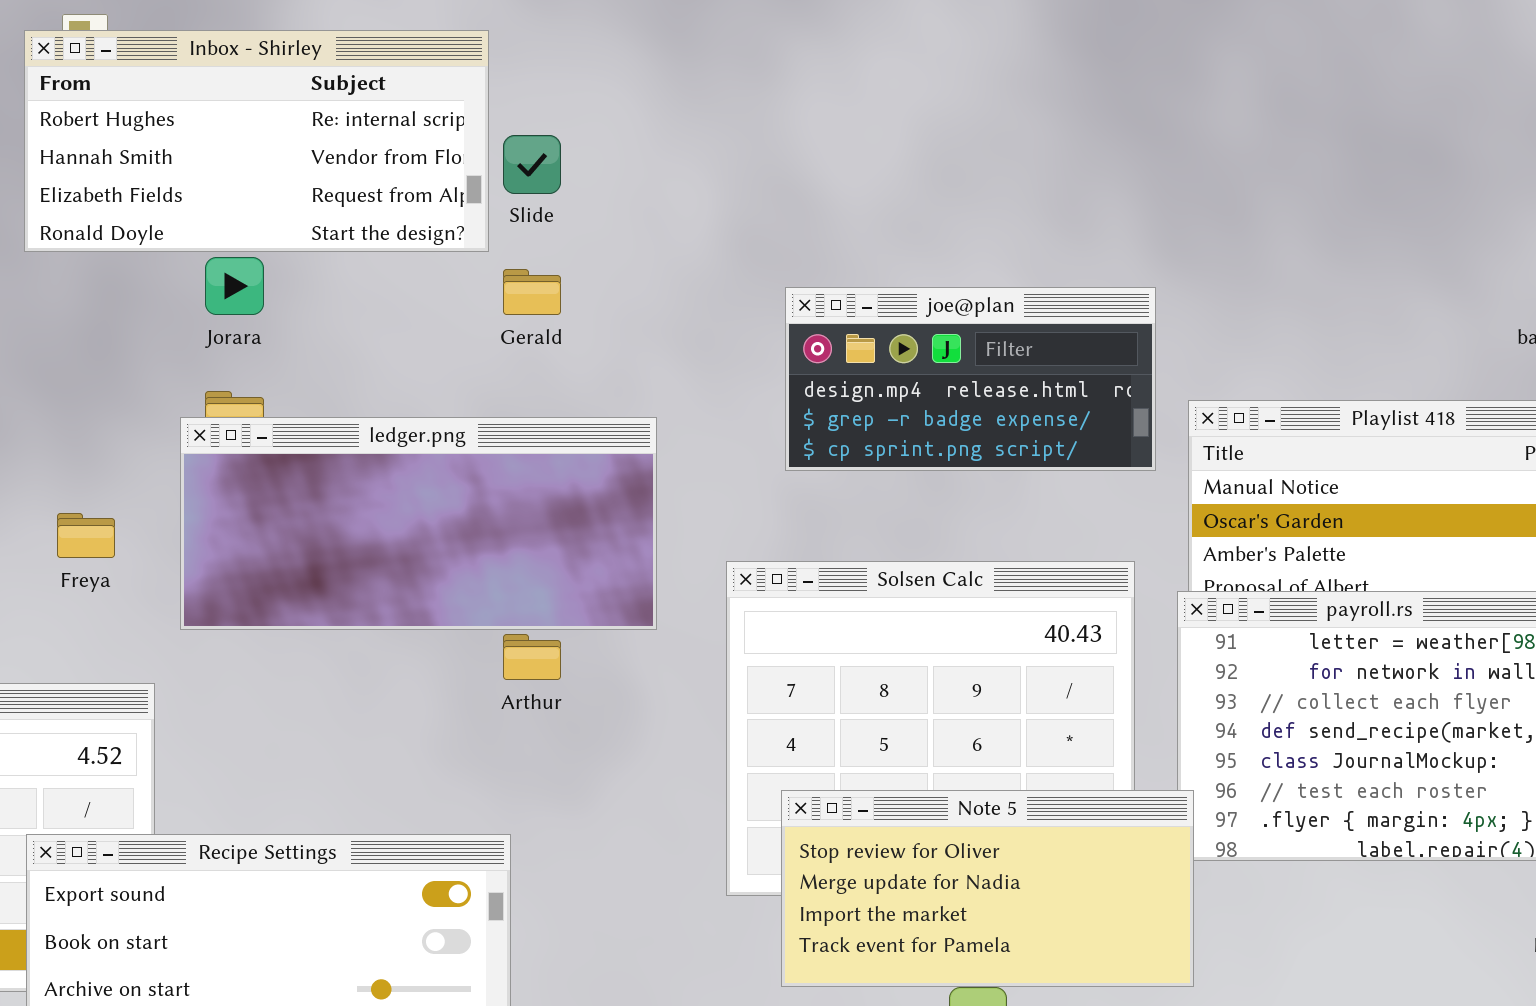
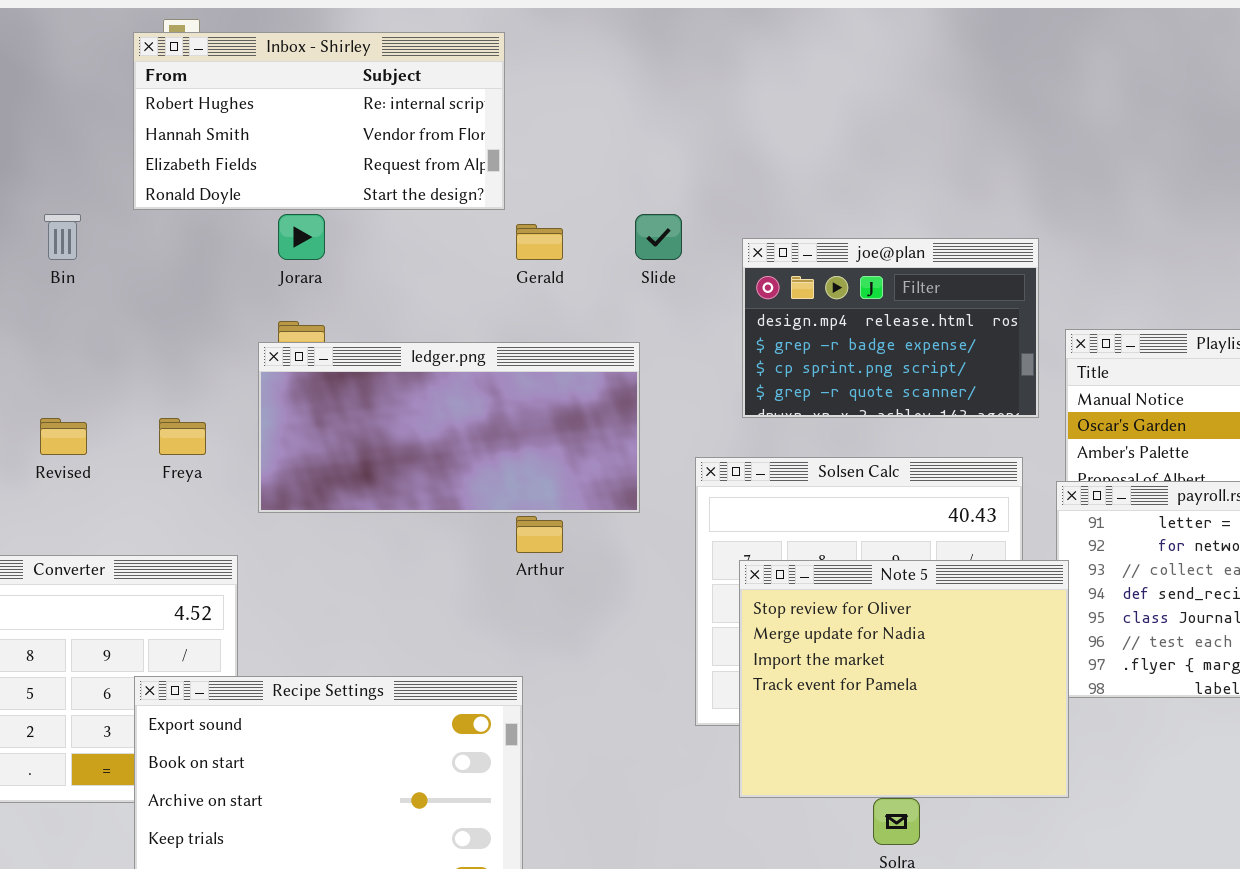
Slide: [503,135,561,194] -> [635,214,682,260], moved
joe@plan: [785,287,1156,471] -> [742,238,1039,418], resized
Note 5: [781,790,1194,987] -> [739,560,1069,798], resized

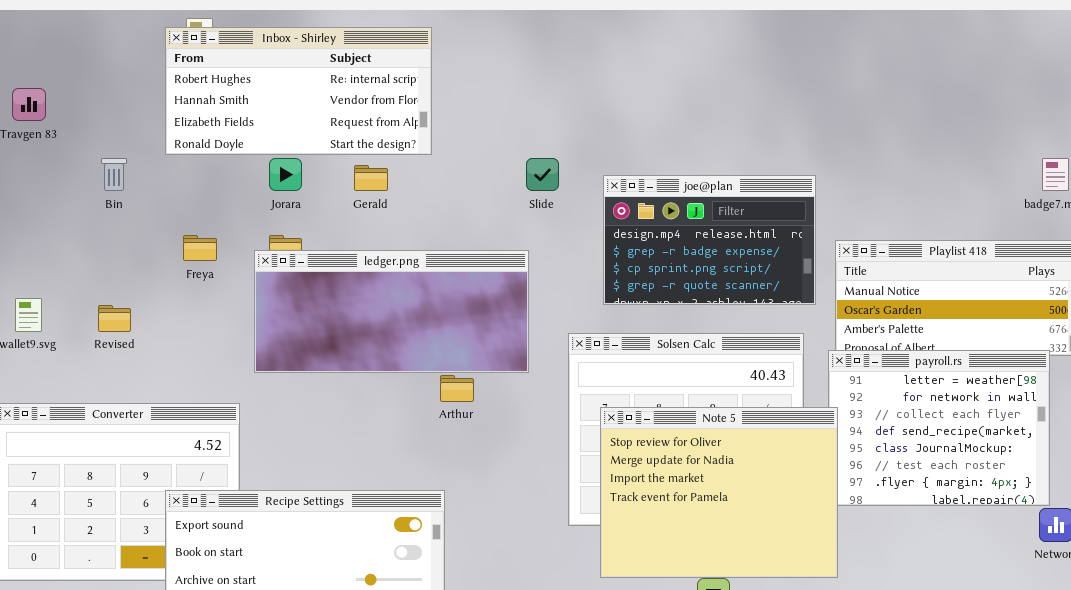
Gerald: [516,224,563,260] -> [354,165,388,191], moved
Freya: [159,418,206,455] -> [183,235,217,261], moved

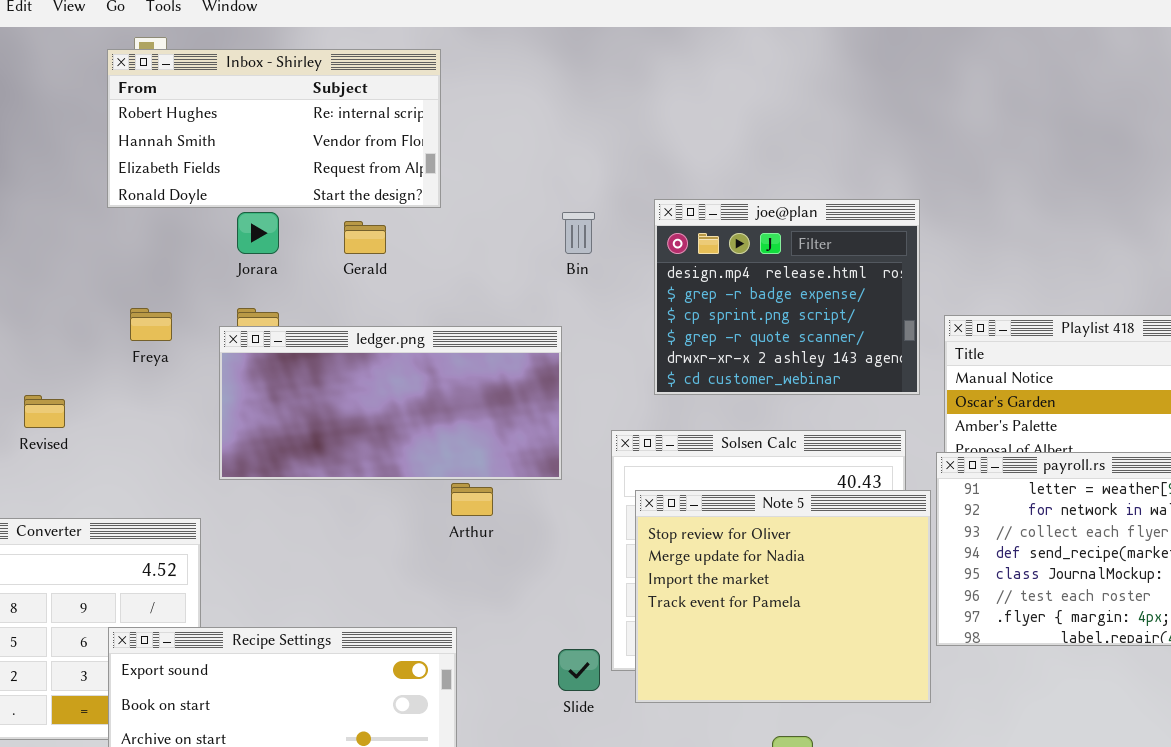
Bin: [101,158,127,191] -> [562,212,595,254], moved
Slide: [526,158,559,191] -> [558,649,600,691], moved
joe@plan: [603,175,816,305] -> [654,199,920,395], resized
Note 5: [600,407,838,578] -> [635,490,931,703], moved

